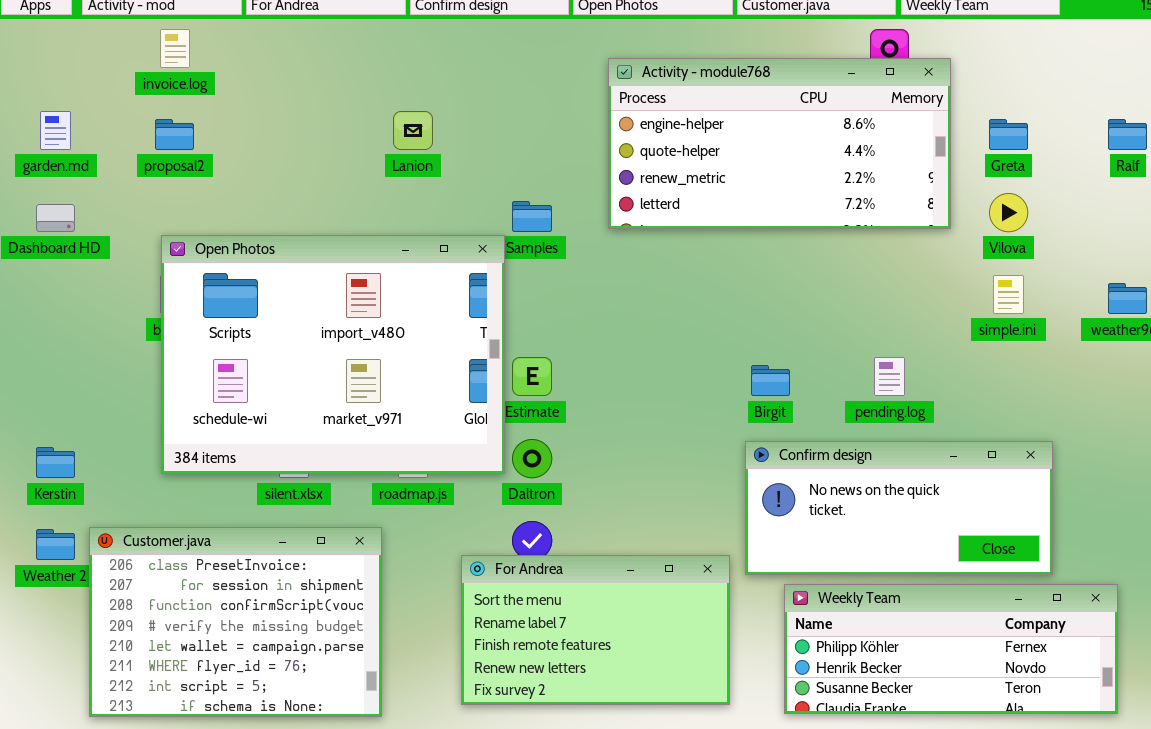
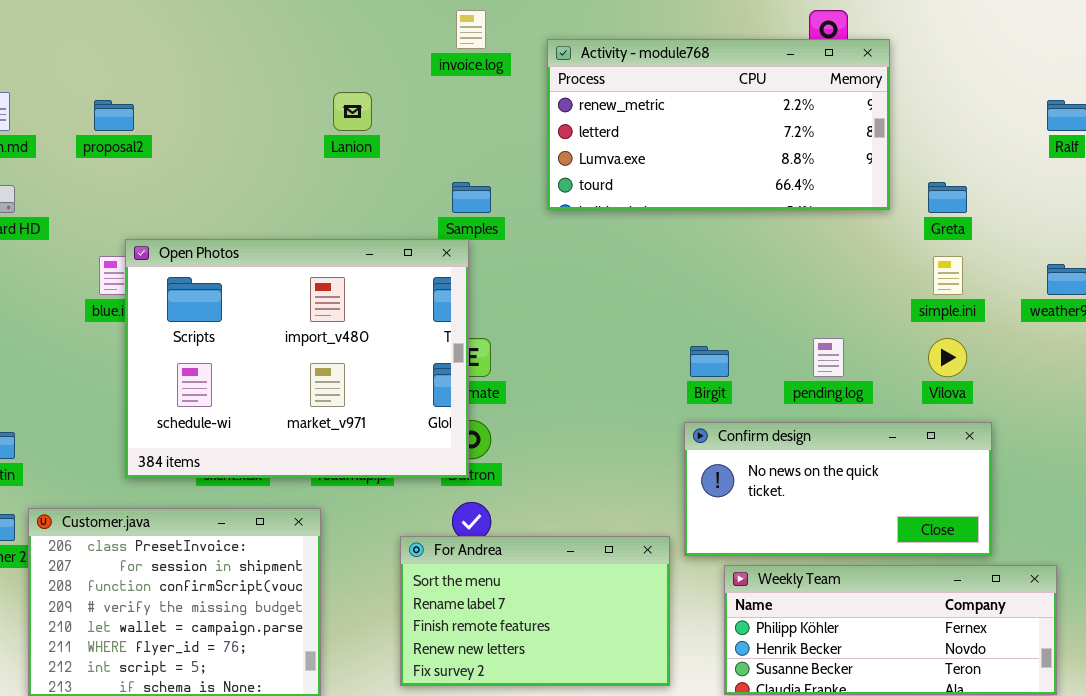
invoice.log: [160,29,190,68] -> [456,10,486,49], moved
Activity - module768: [608,58,951,229] -> [547,39,890,210], scrolled down 2 rows
Greta: [989,119,1028,150] -> [928,182,967,213], moved
Vilova: [989,193,1028,232] -> [928,338,967,377], moved
Open Photos: [161,235,505,474] -> [125,239,469,478], moved

